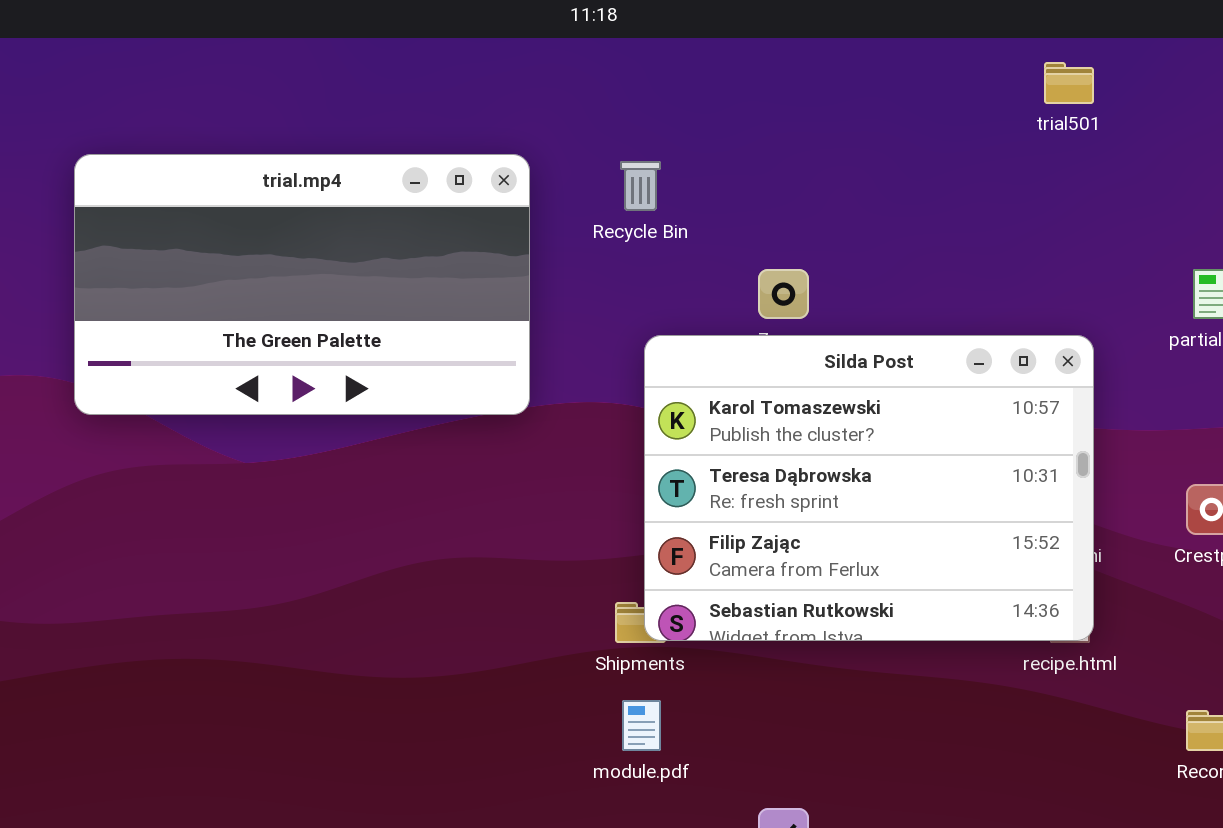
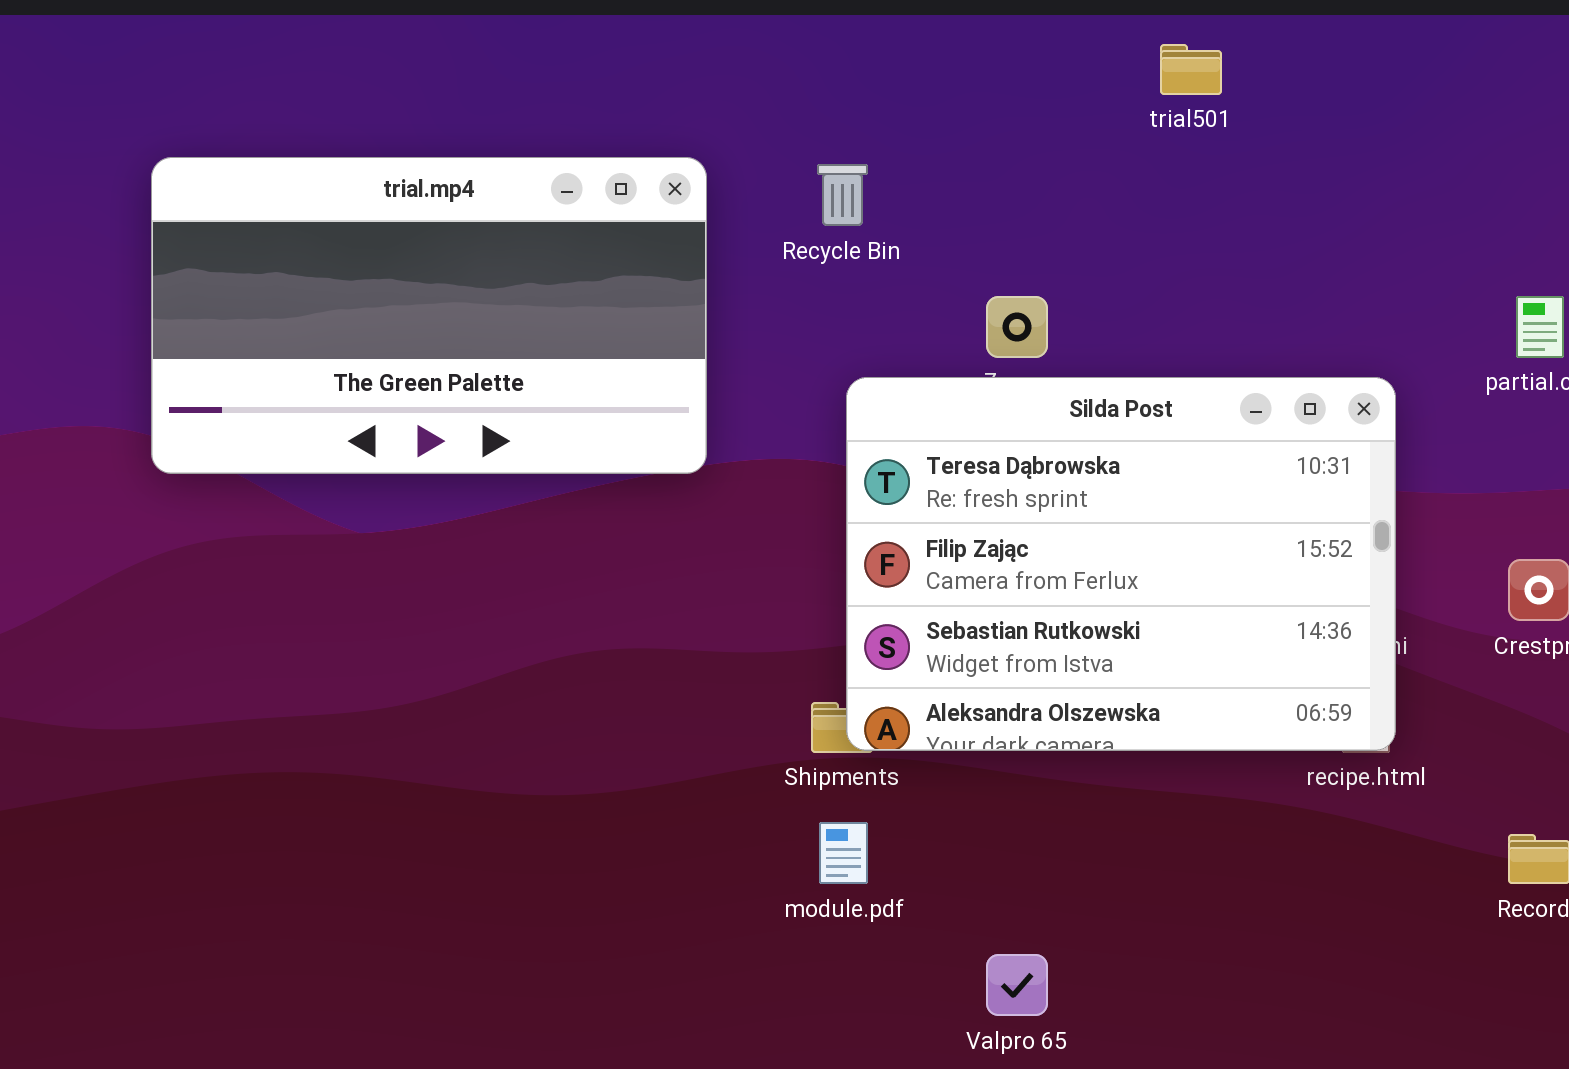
trial501: [1044,62,1094,104] -> [1160,44,1222,95], moved
Silda Post: [644,335,1094,641] -> [846,377,1396,751], scrolled down 1 row

